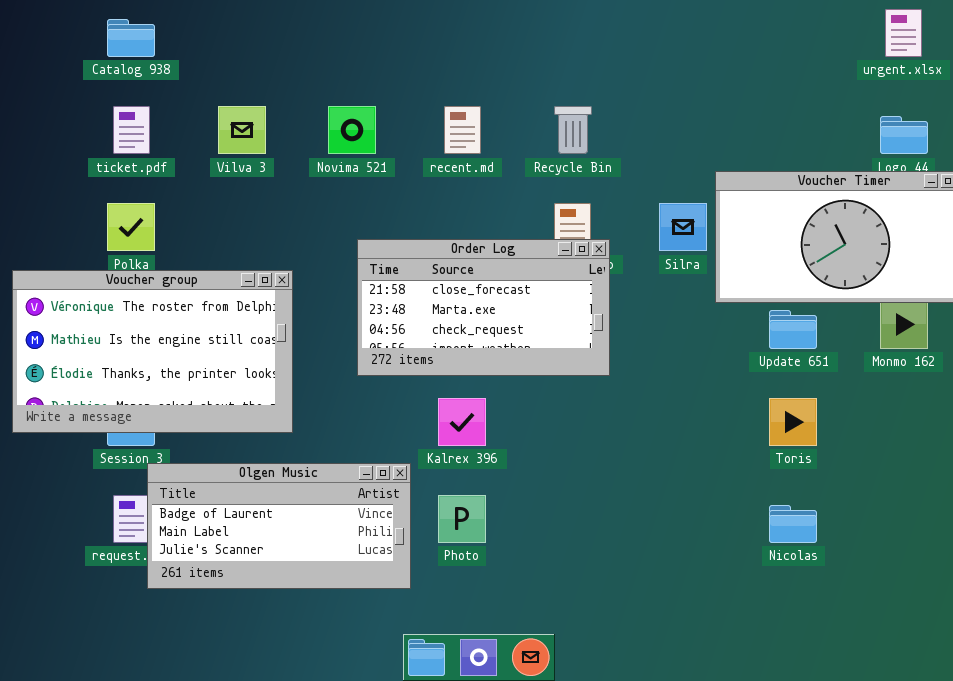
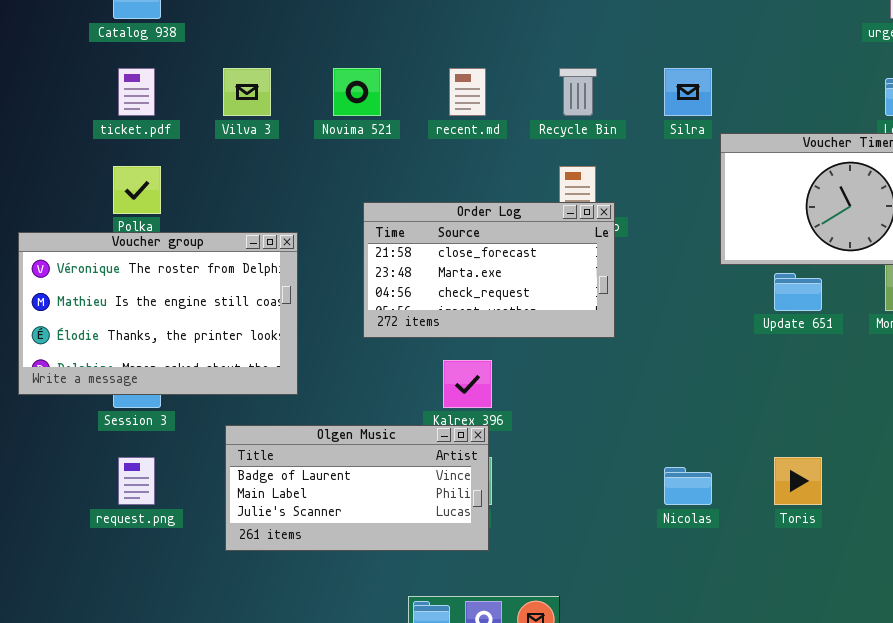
Silra: [659,203,707,251] -> [664,68,712,116], moved
Toris: [769,398,817,446] -> [774,457,822,505], moved
Olgen Music: [147,463,411,589] -> [225,425,489,551], moved
Nicolas: [769,505,817,543] -> [664,467,712,505], moved

